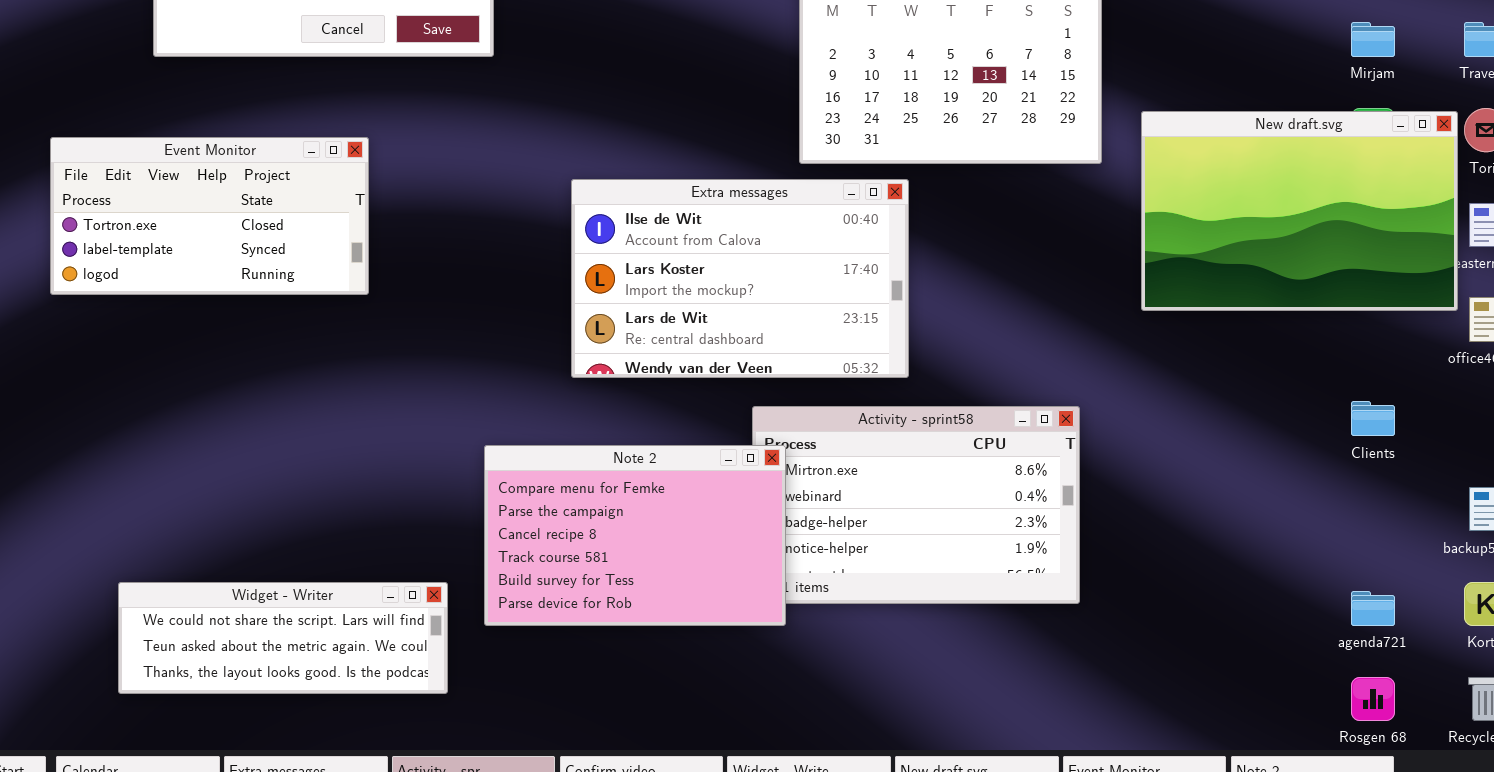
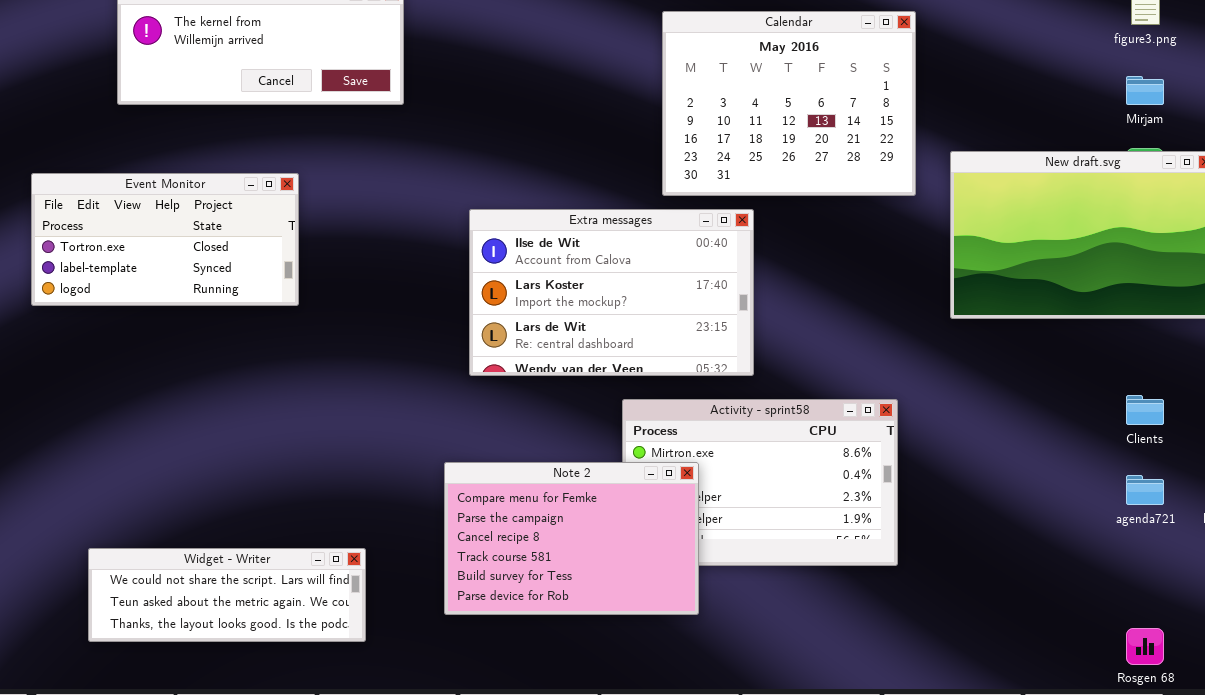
Note 2: [484,445,786,626] -> [444,462,699,615], moved
agenda721: [1351,591,1395,626] -> [1126,475,1164,505], moved

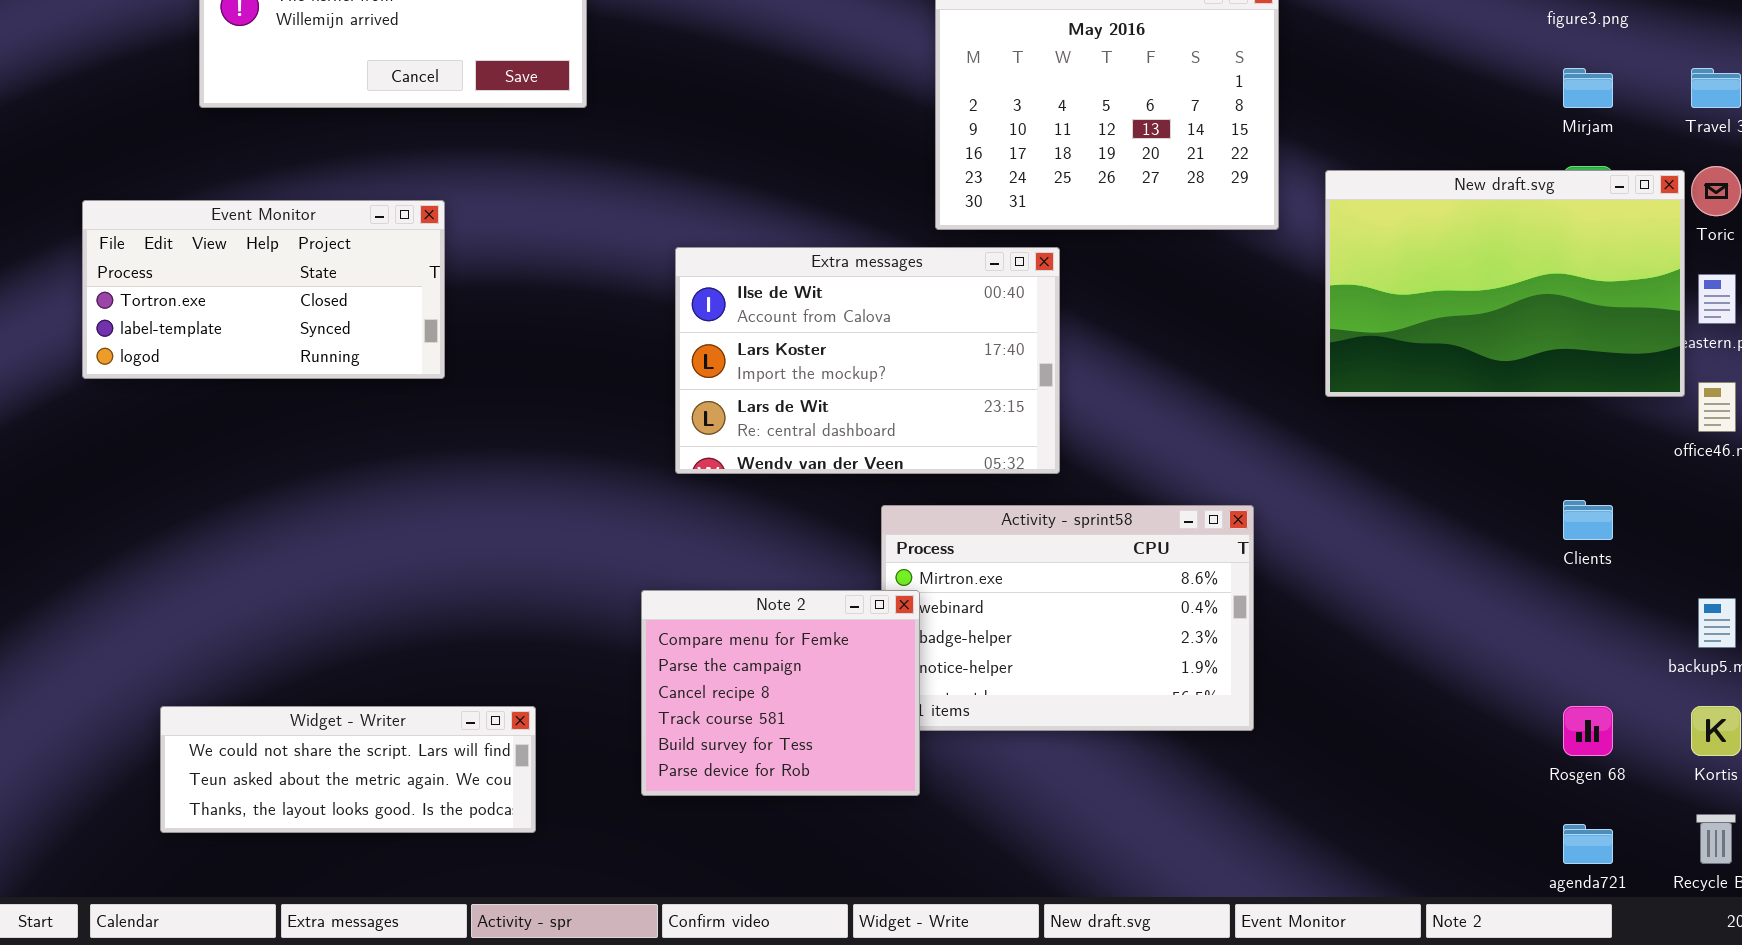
Note 2: [444,462,699,615] -> [641,590,920,796], resized
agenda721: [1126,475,1164,505] -> [1563,824,1613,864], moved
Rosgen 68: [1126,628,1164,665] -> [1563,706,1613,756], moved

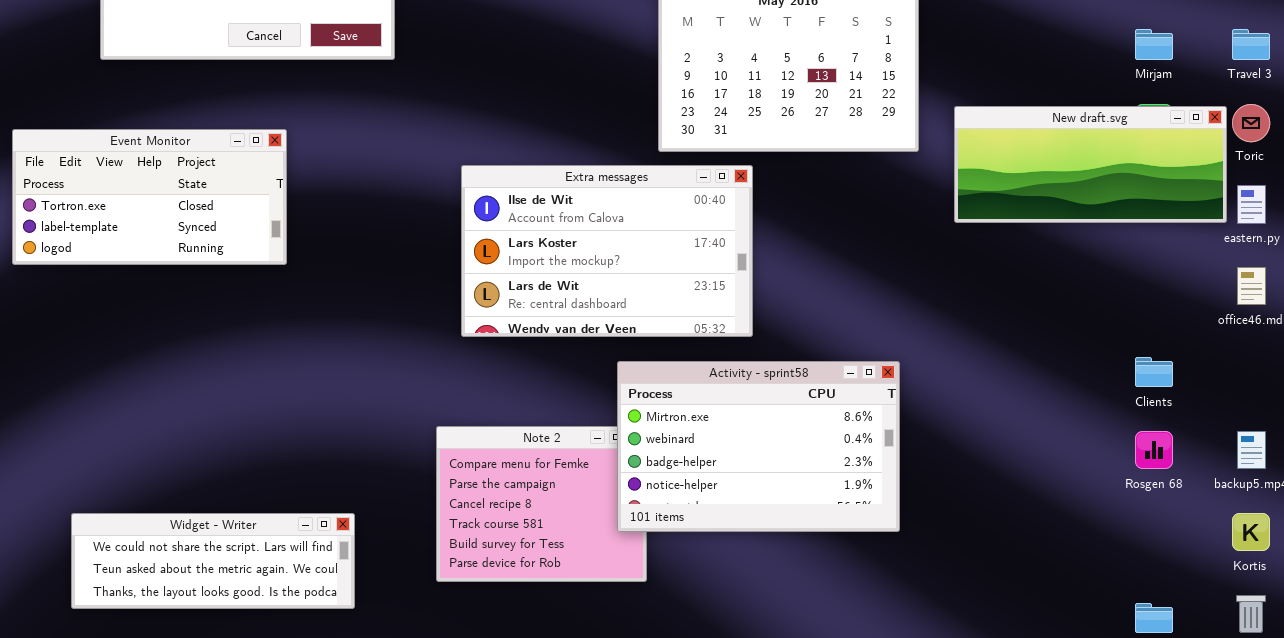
New draft.svg: [1325,170,1685,397] -> [954,106,1227,223], resized
Activity - sprint58: [881,505,1254,731] -> [617,361,900,532], raised
Rosgen 68: [1563,706,1613,756] -> [1135,431,1173,469], moved

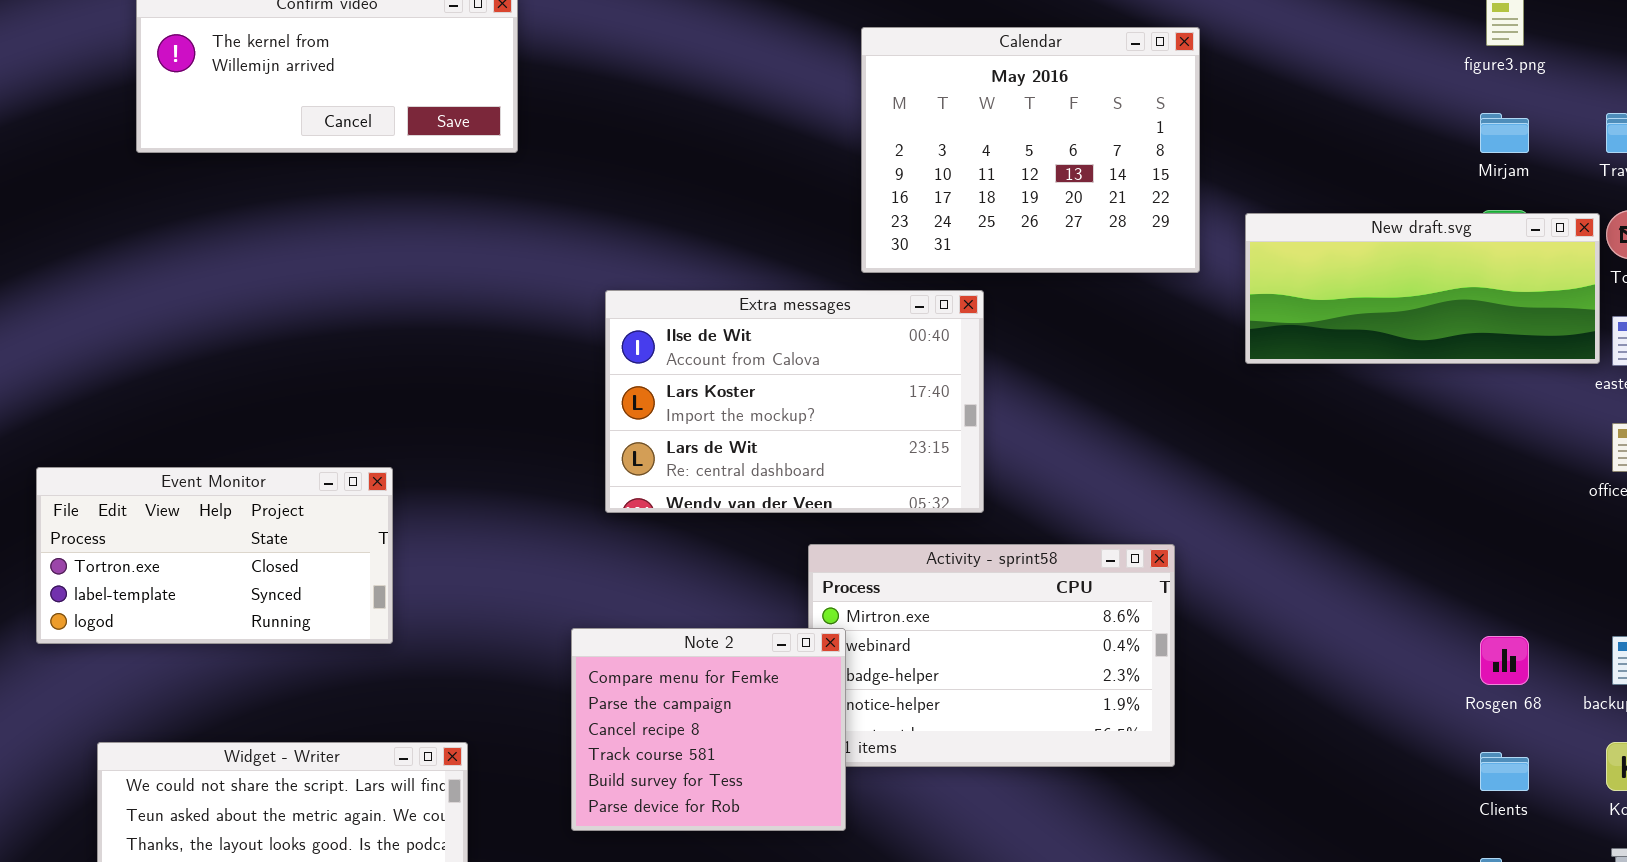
Event Monitor: [12,129,287,265] -> [36,467,393,644], moved
Clients: [1135,357,1173,387] -> [1480,752,1529,791], moved
Note 2: [436,426,647,582] -> [571,628,846,831], raised

